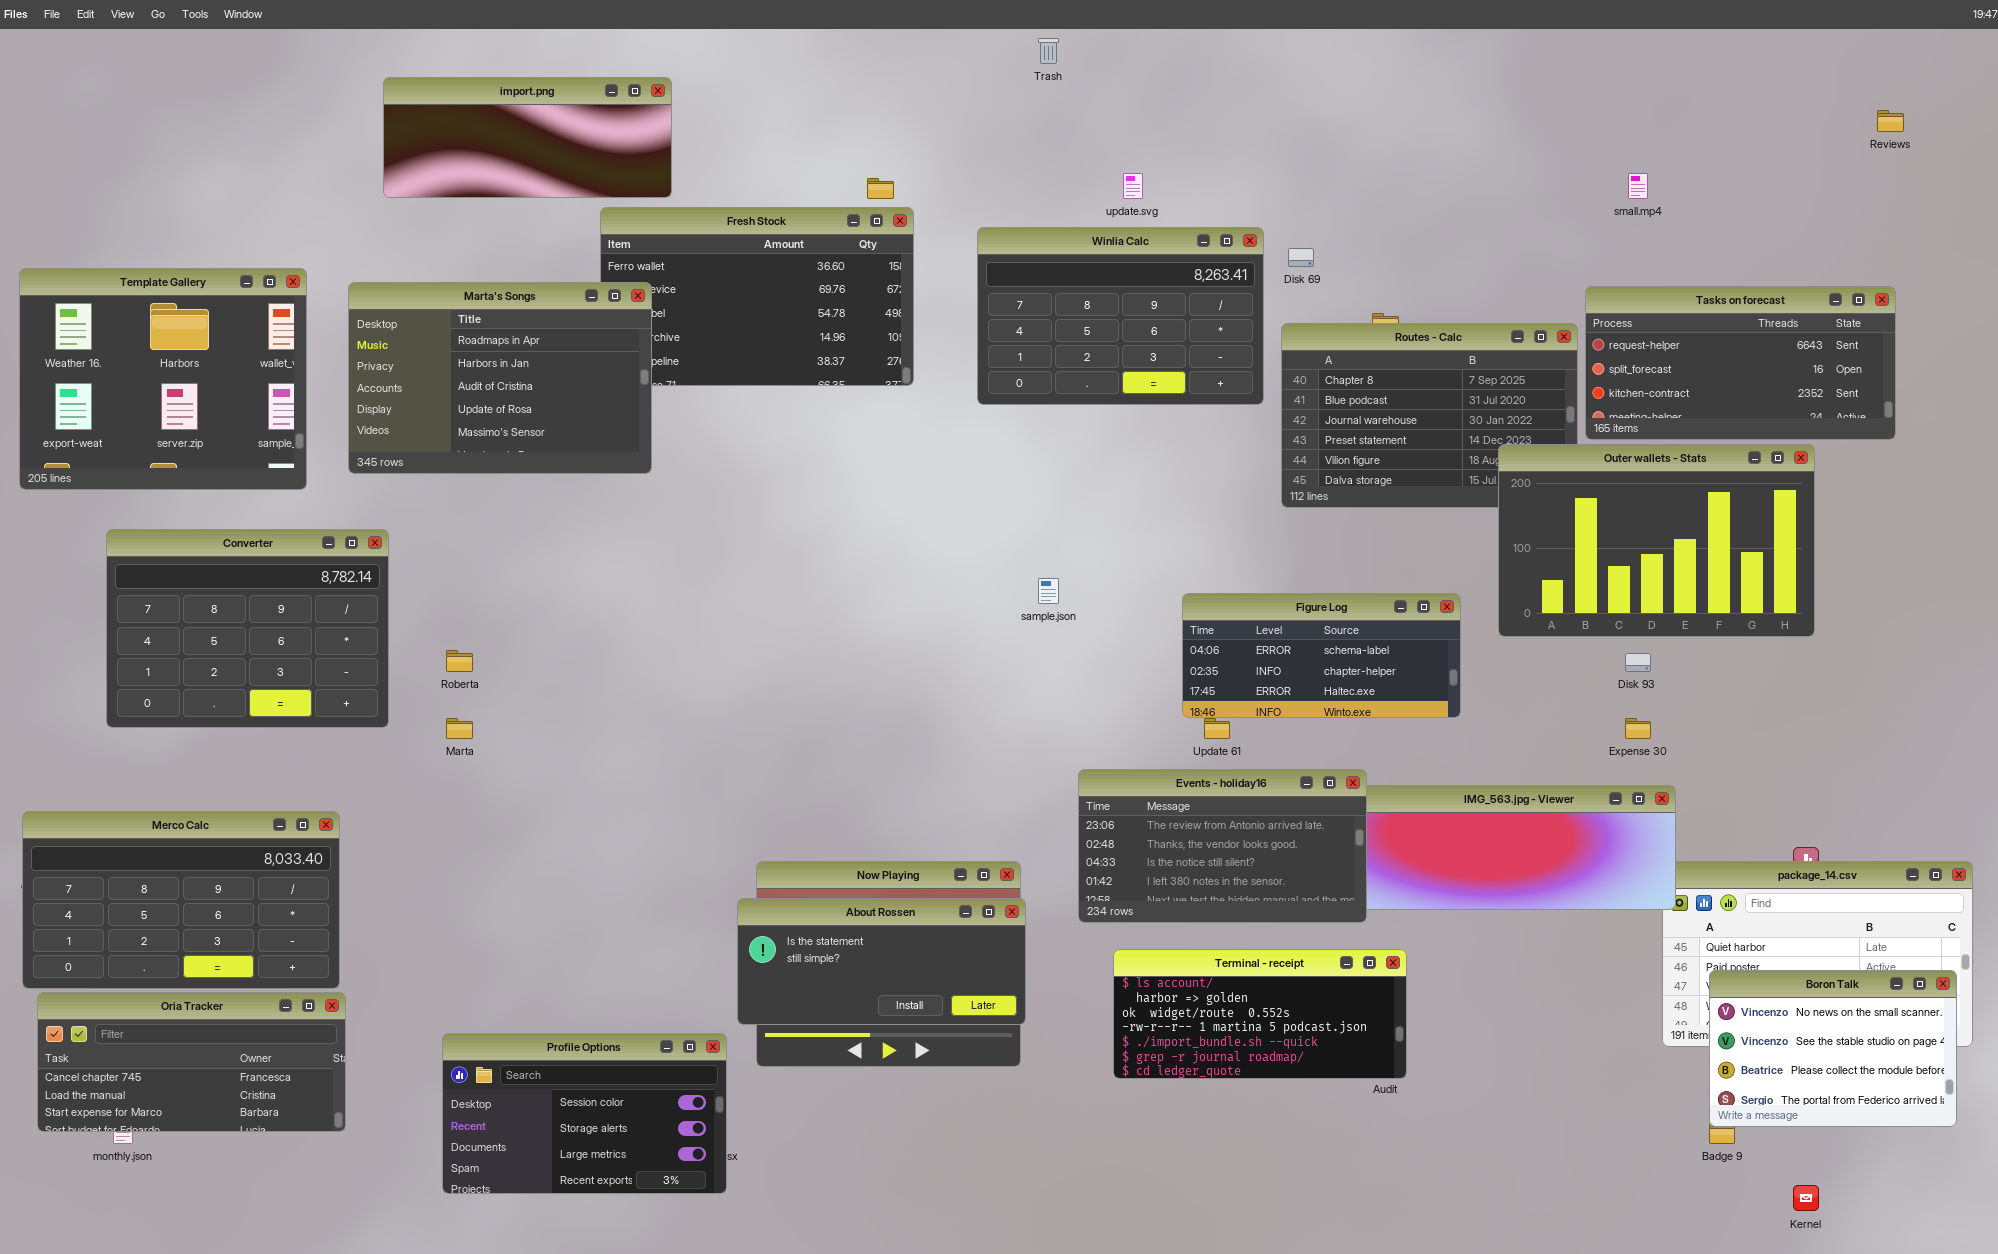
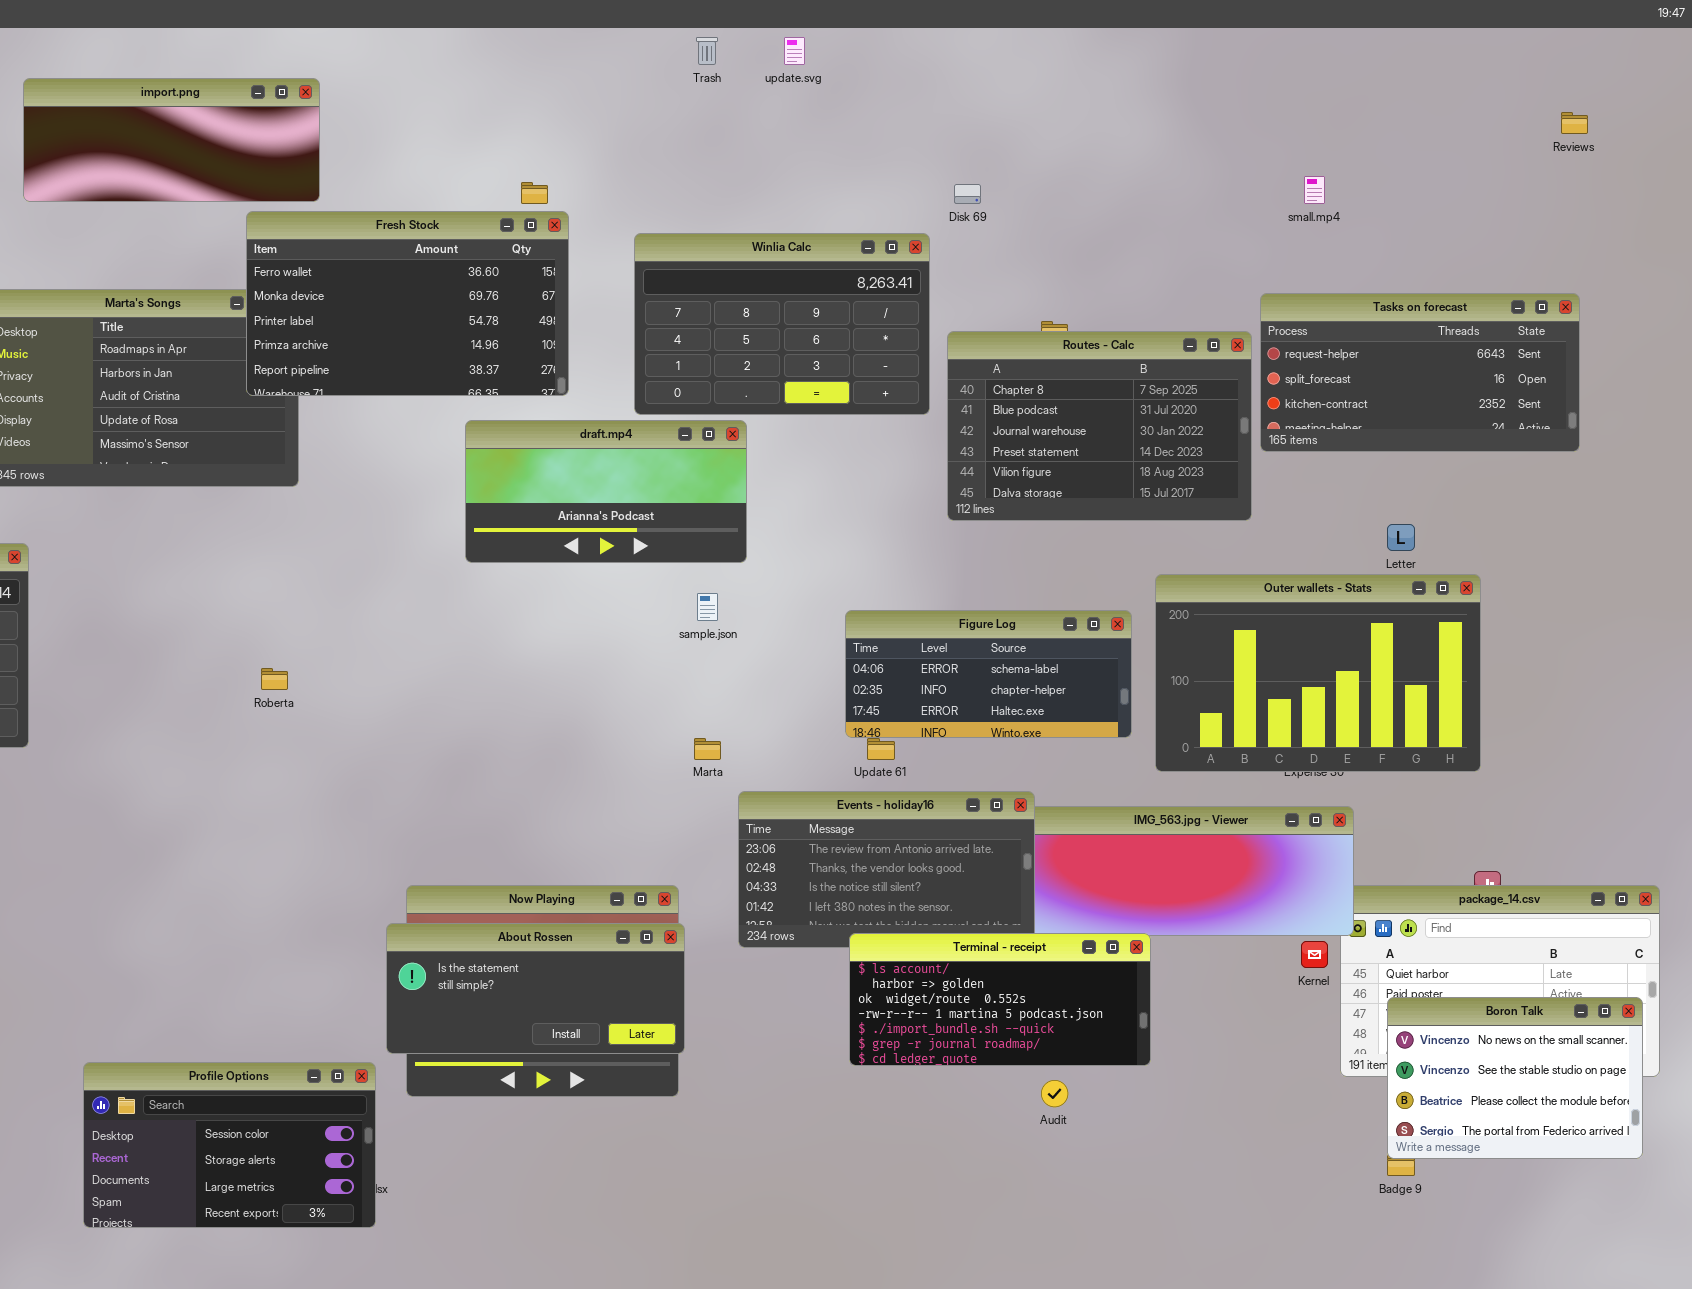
update.svg: [1123,173,1143,199] -> [784,37,805,65], moved
Fresh Stock: [600,207,914,386] -> [246,211,569,396], raised
Disk 69: [1288,248,1314,267] -> [954,184,981,204], moved
draft.mp4: none -> [465,420,747,563], opened
Outer wallets - Stats: [1498,444,1815,637] -> [1155,574,1481,772], moved
Roberta: [446,650,473,672] -> [261,668,288,690], moved
Marta: [446,718,473,739] -> [694,738,721,760], moved
Terminal - receipt: [1113,949,1407,1079] -> [849,933,1151,1066], moved
Kernel: [1793,1185,1819,1211] -> [1301,941,1328,968], moved

